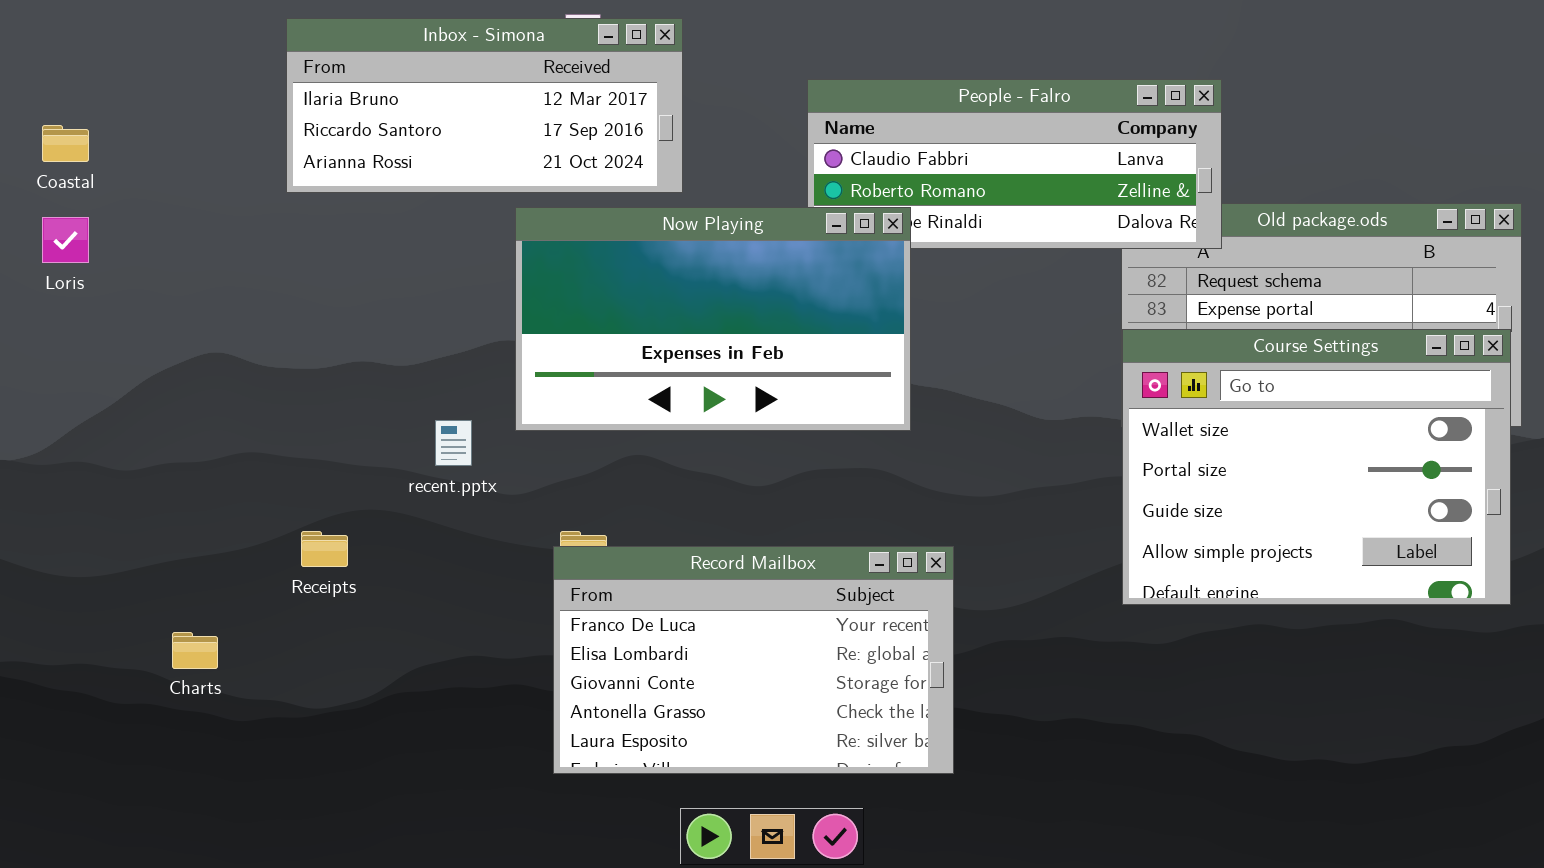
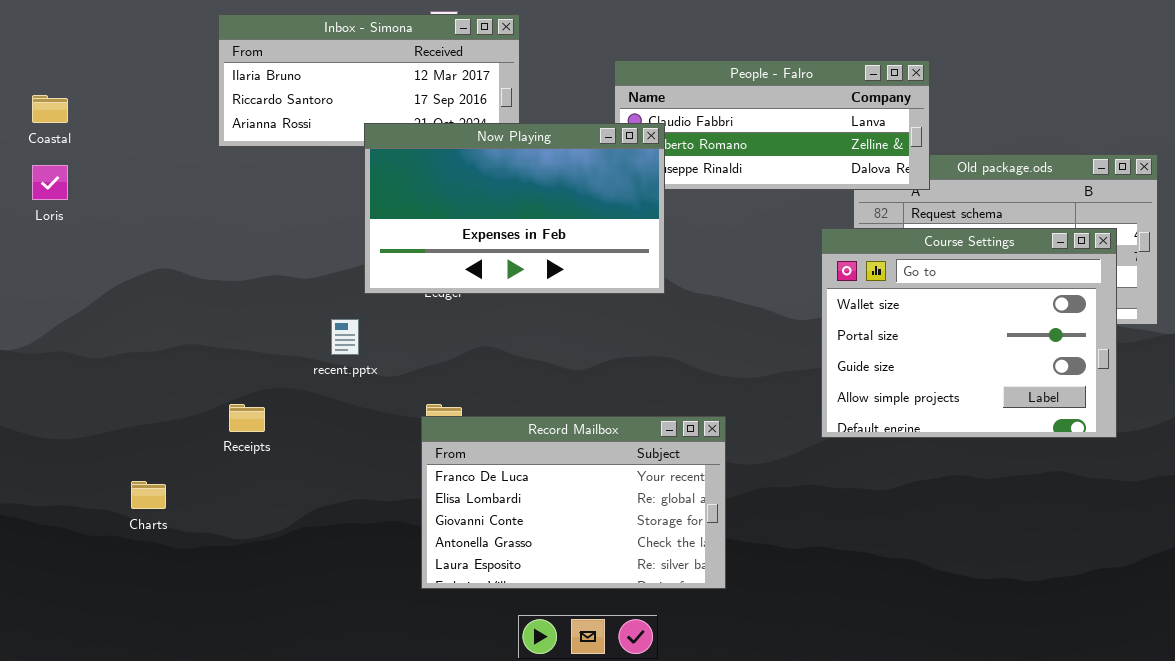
Now Playing: [515,207,911,431] -> [364,123,665,294], moved
Course Settings: [1122,329,1511,605] -> [821,228,1117,438], moved

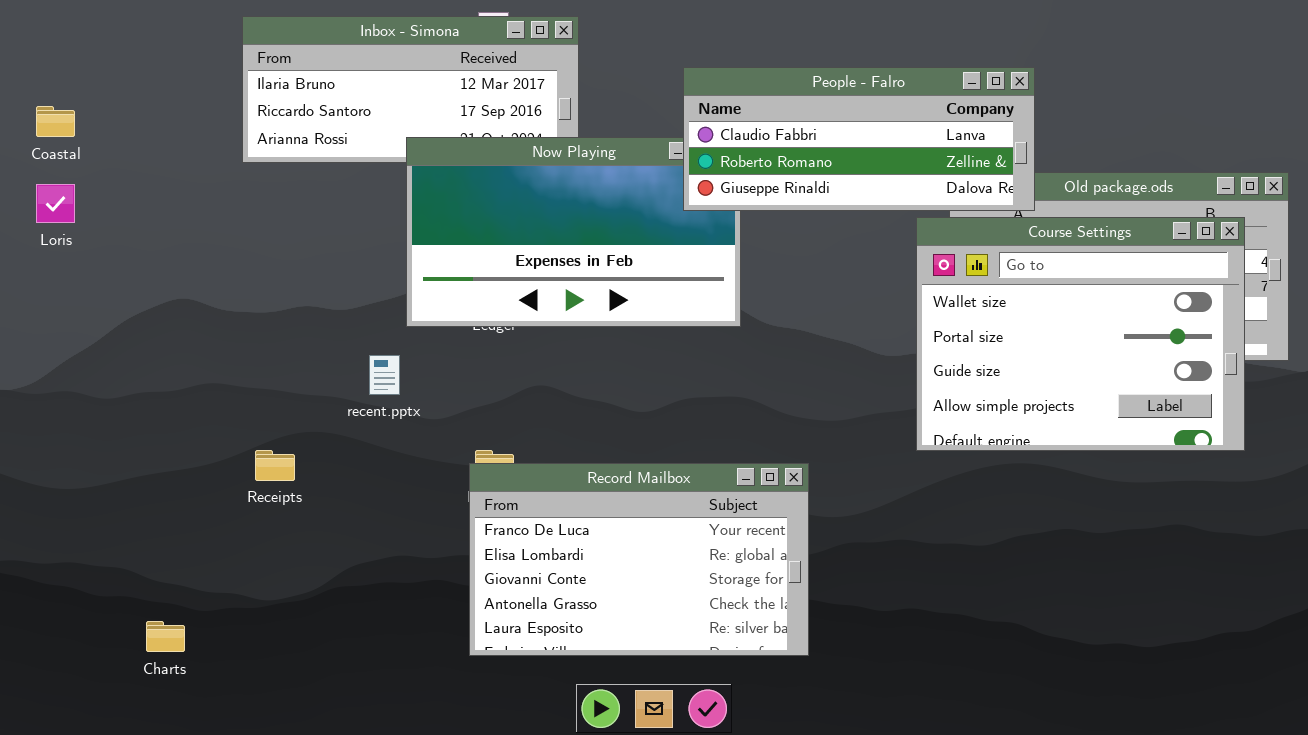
People - Falro: [614,60,930,190] -> [683,67,1035,211], raised
Course Settings: [821,228,1117,438] -> [916,217,1245,451], moved
Charts: [131,481,166,509] -> [146,621,185,652], moved

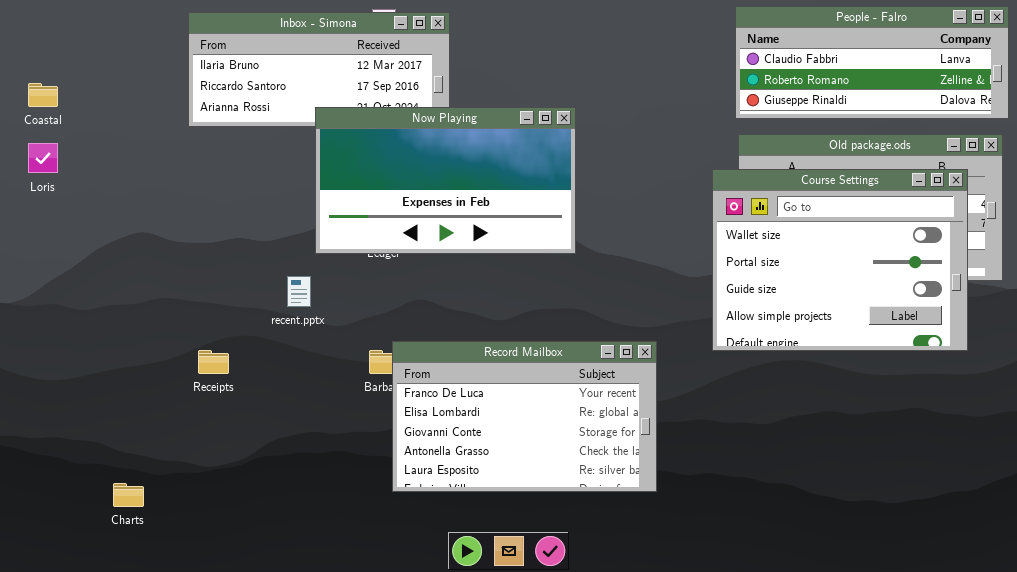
People - Falro: [683,67,1035,211] -> [735,6,1009,119], moved
Record Mailbox: [469,463,809,656] -> [392,341,657,492], moved

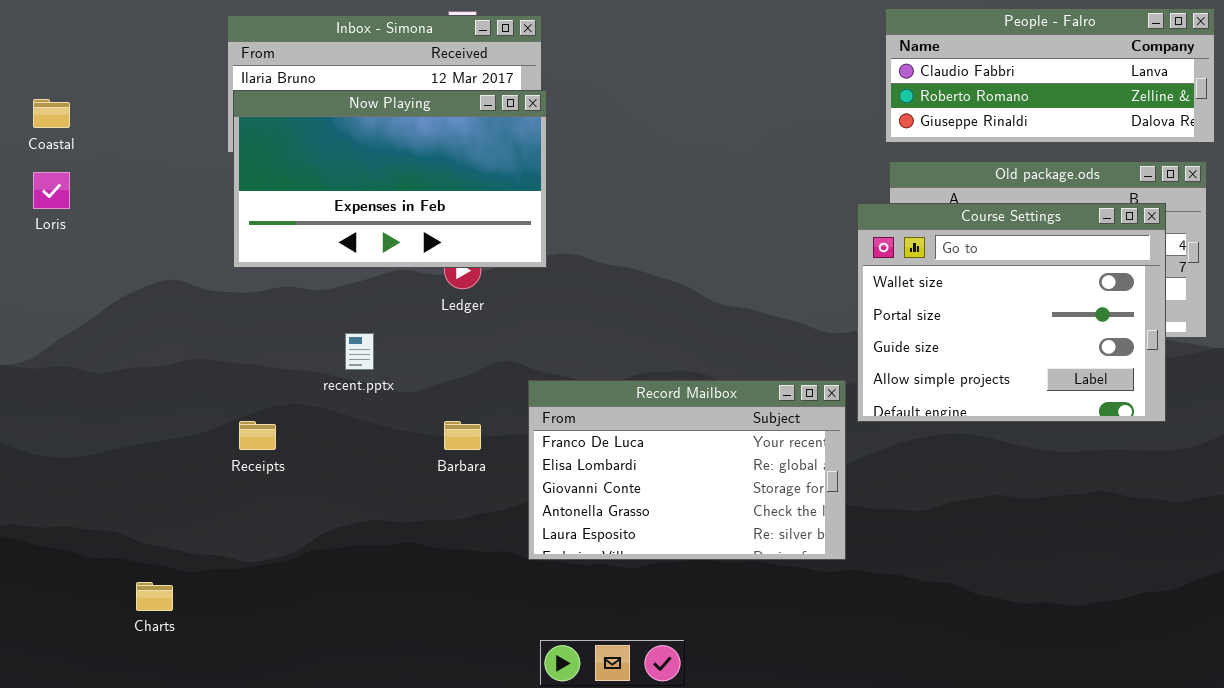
Now Playing: [315,107,576,254] -> [233,90,547,268], moved
Record Mailbox: [392,341,657,492] -> [528,380,846,560], moved

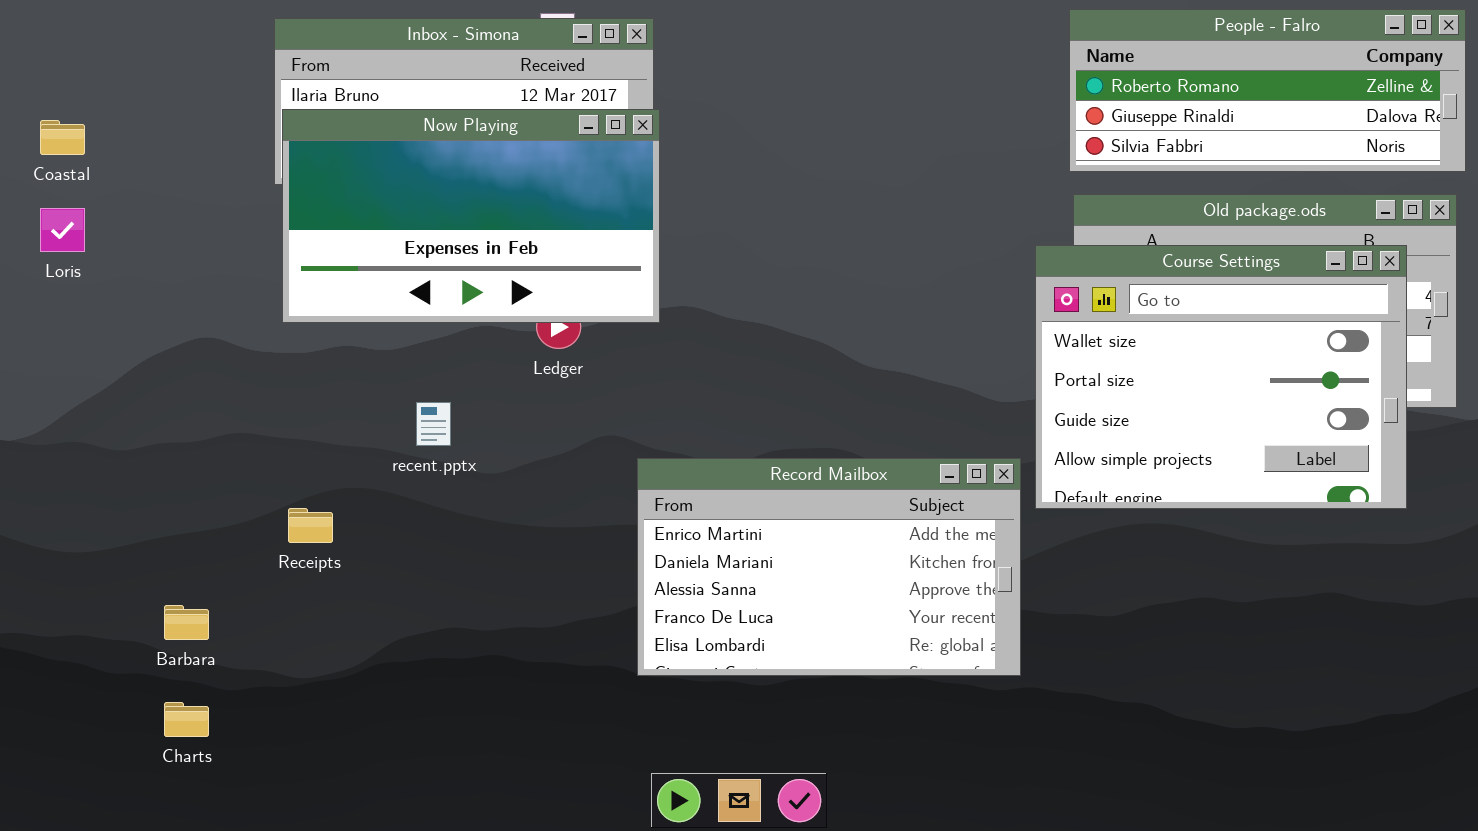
People - Falro: [885,8,1215,143] -> [1069,9,1466,172], scrolled down 1 row
Record Mailbox: [528,380,846,560] -> [637,458,1021,676], scrolled up 3 rows
Barbara: [444,421,481,450] -> [164,605,209,640], moved

